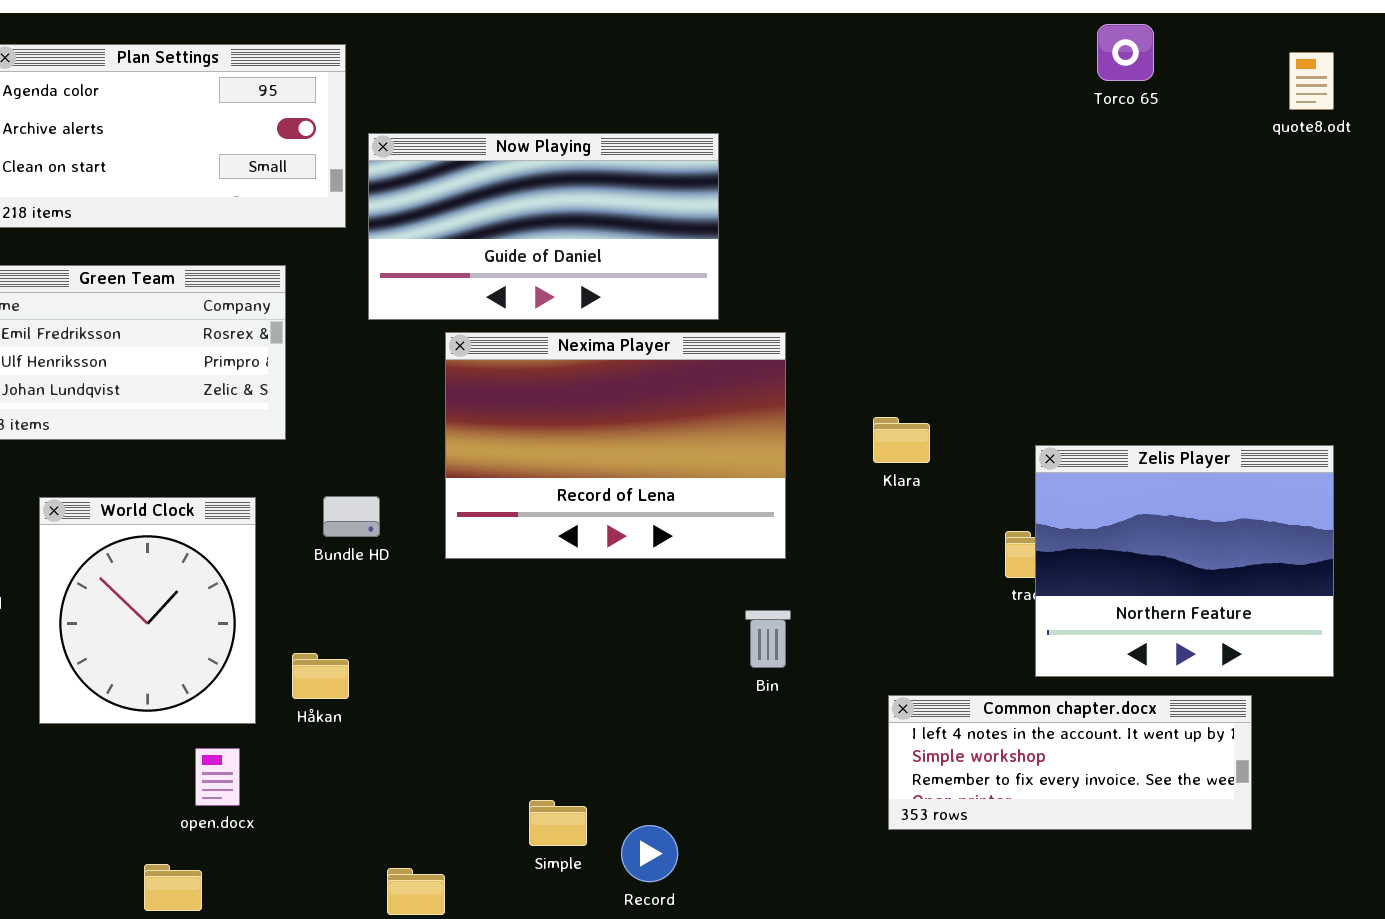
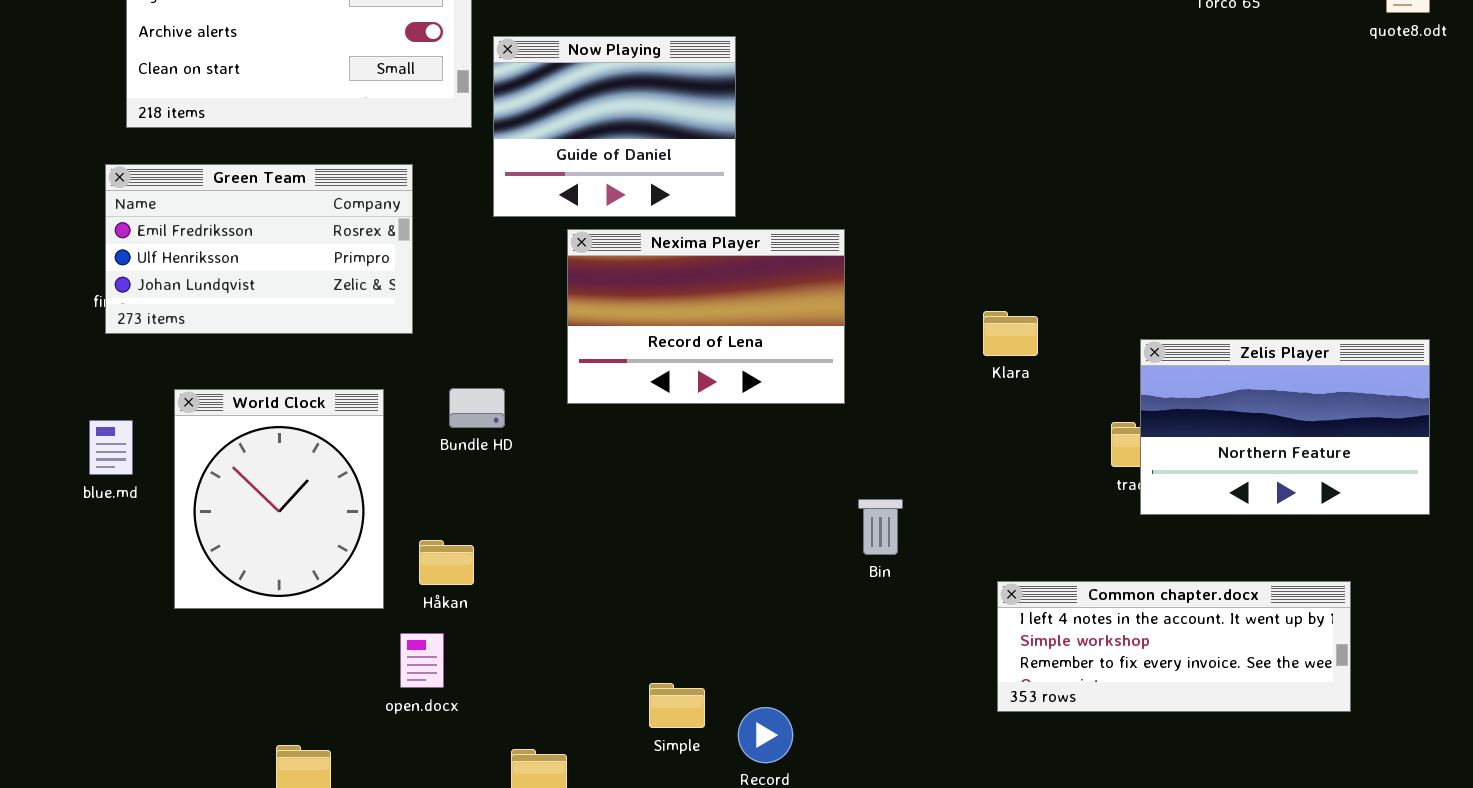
Now Playing: [368,133,719,320] -> [493,36,736,217], resized
Nexima Player: [445,332,786,559] -> [567,229,845,404], resized
Zelis Player: [1035,445,1334,677] -> [1140,339,1430,515], resized
open.docx: [195,748,240,806] -> [400,633,444,688], moved

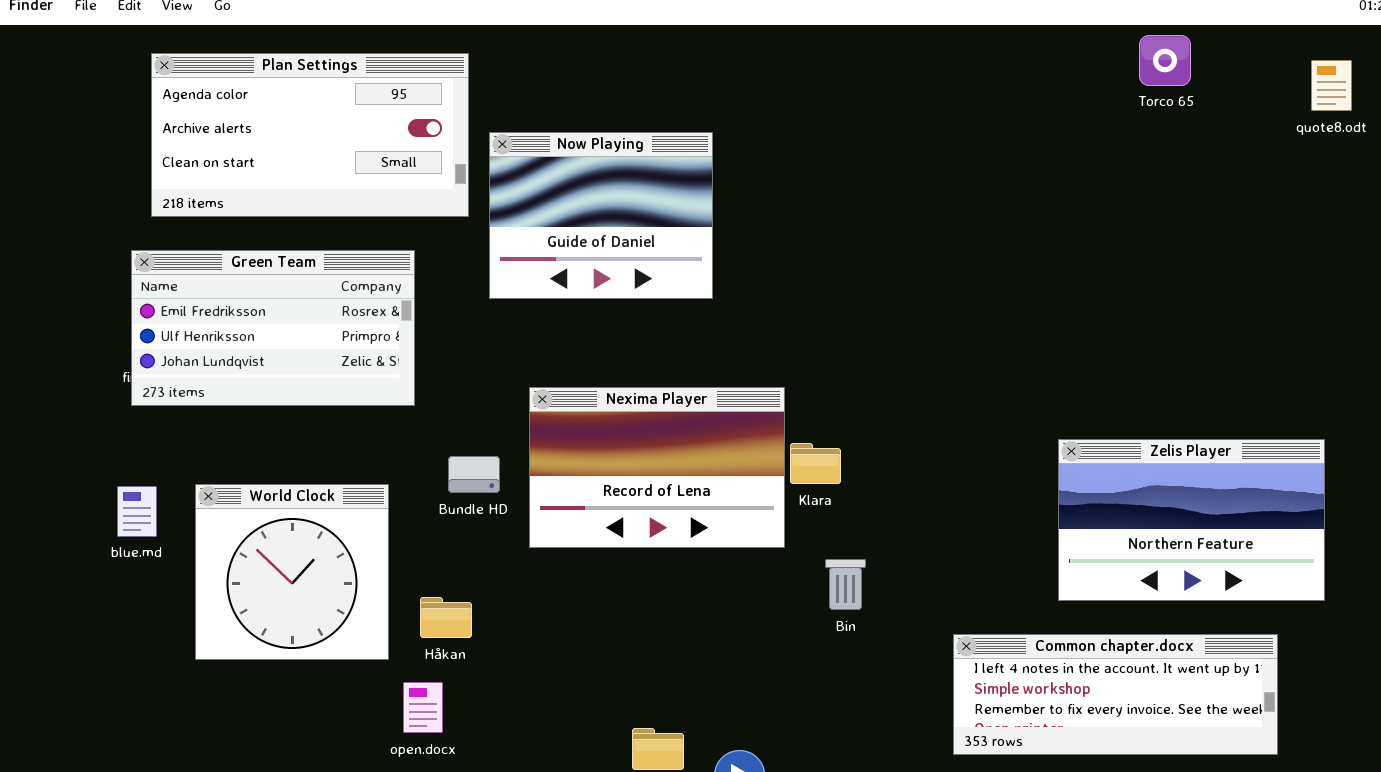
Nexima Player: [567,229,845,404] -> [529,387,785,548], moved
Klara: [983,311,1038,356] -> [790,443,841,484], moved
Zelis Player: [1140,339,1430,515] -> [1058,439,1325,601], moved
World Clock: [174,389,384,609] -> [195,484,389,660], resized

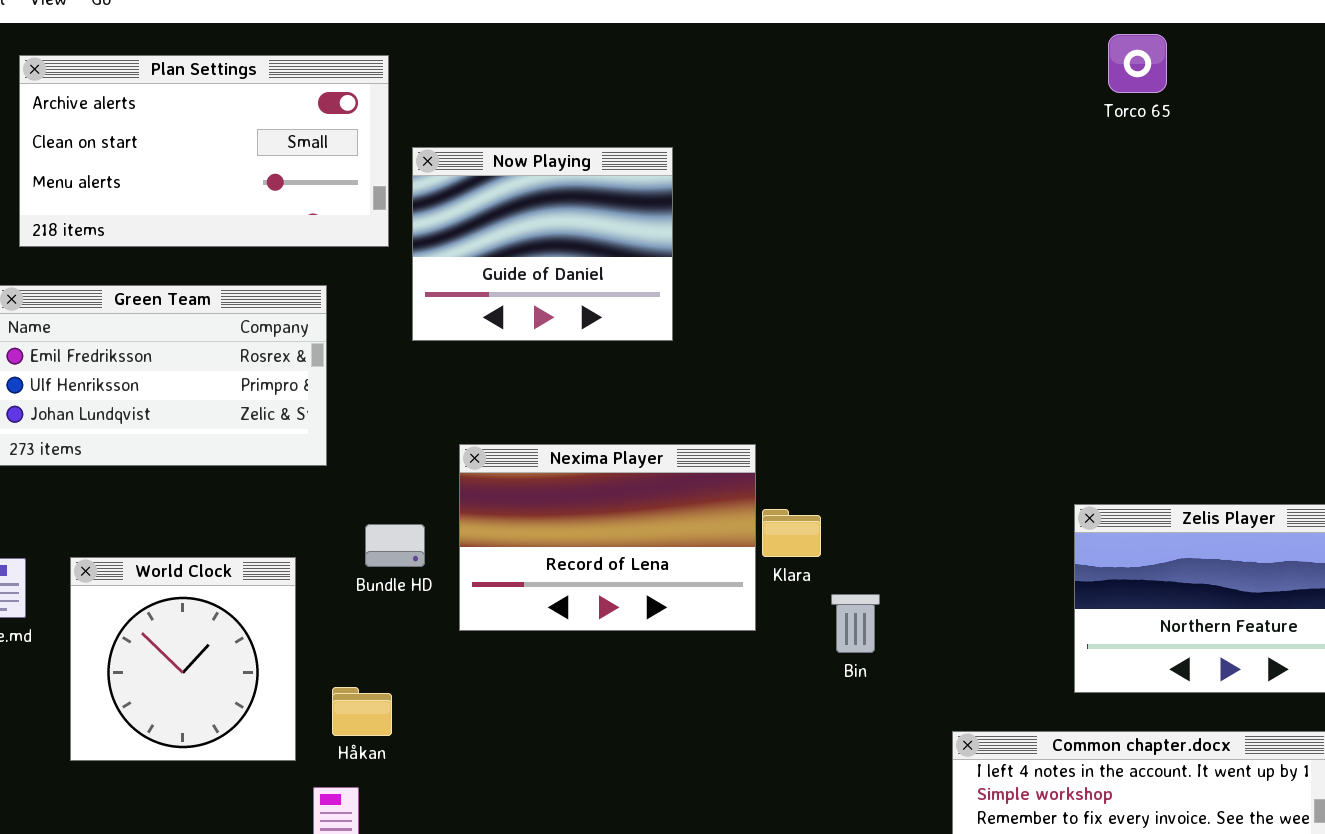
Torco 65: [1139,35,1191,86] -> [1108,34,1167,93], moved
Plan Settings: [151,53,469,217] -> [19,55,389,247], scrolled down 1 row
Bin: [825,559,866,610] -> [831,594,880,653], moved

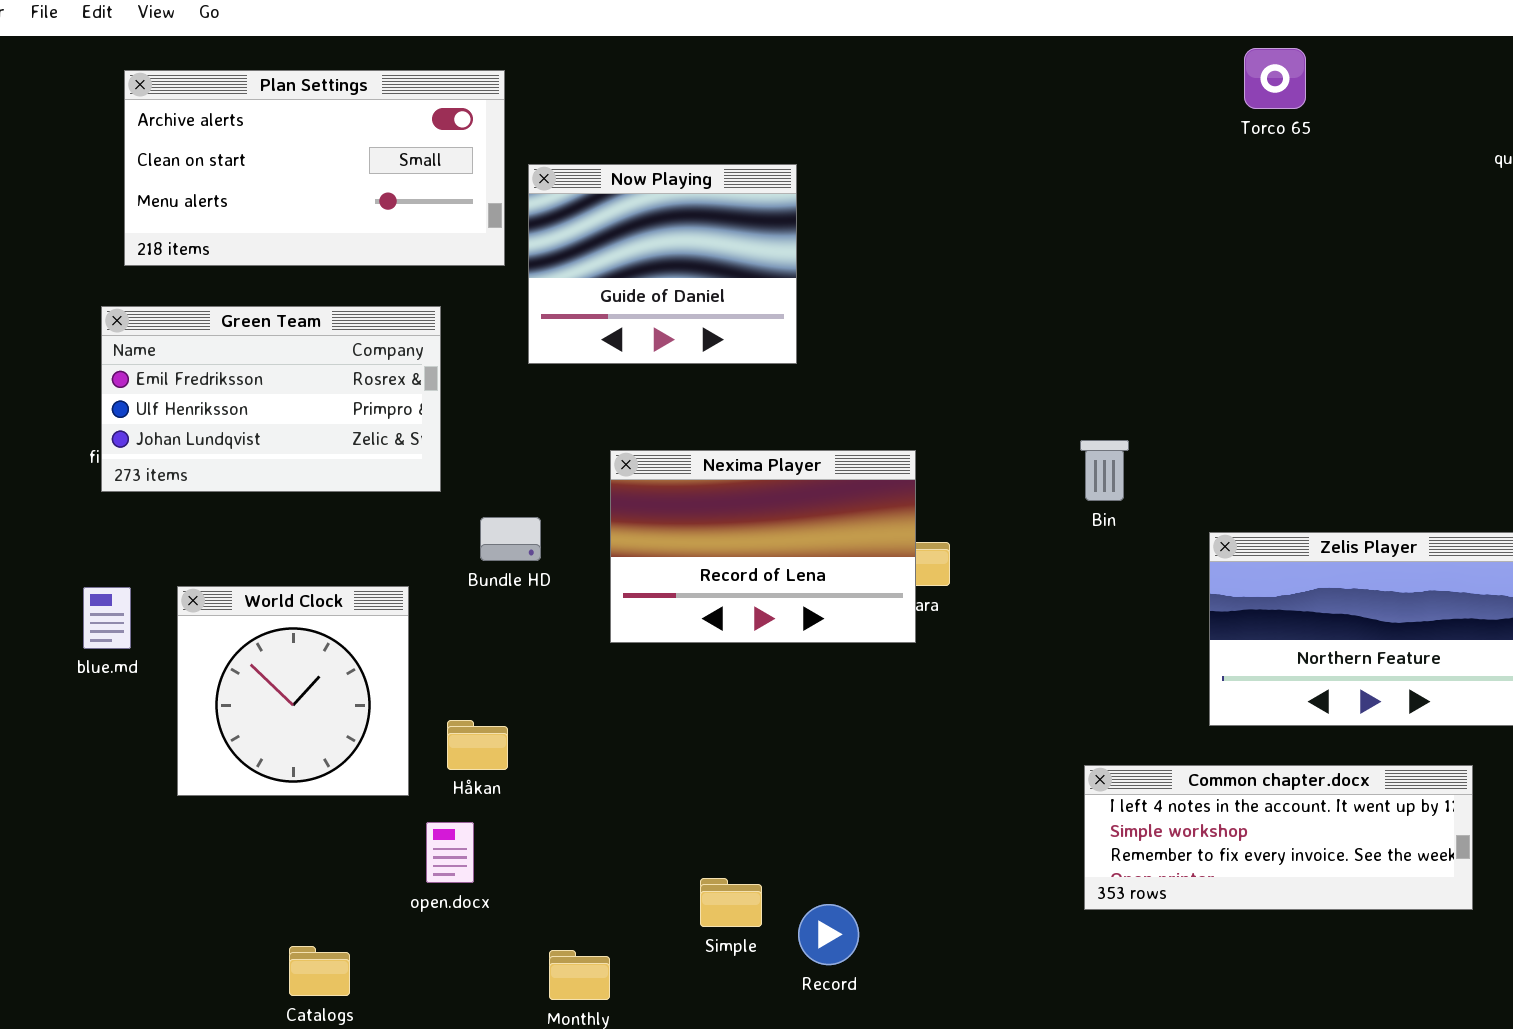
Nexima Player: [459,444,756,631] -> [610,450,916,643], moved
Bundle HD: [365,524,425,567] -> [480,517,541,561], moved
Bin: [831,594,880,653] -> [1080,440,1129,501], moved

